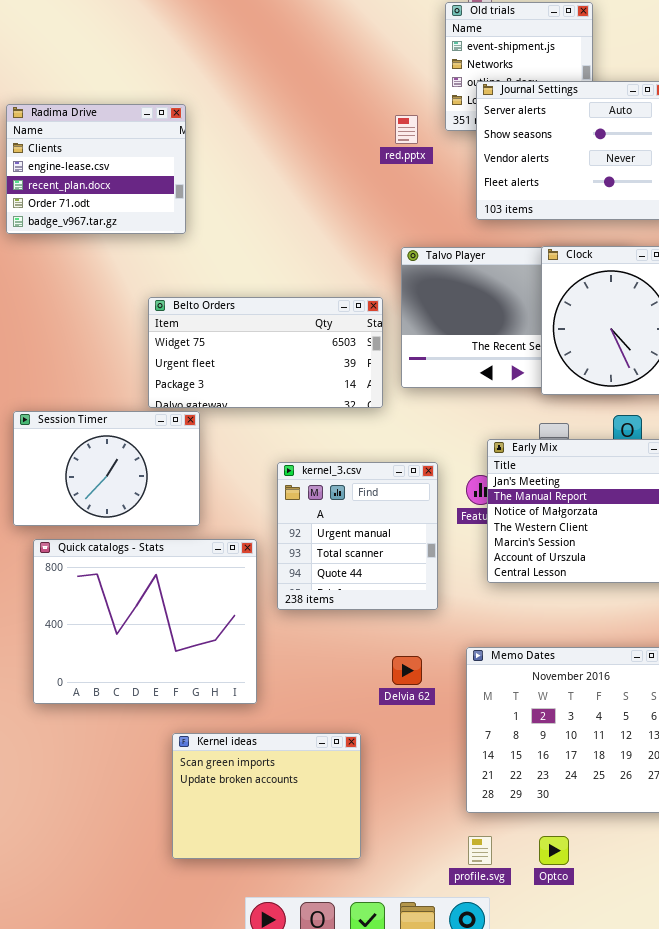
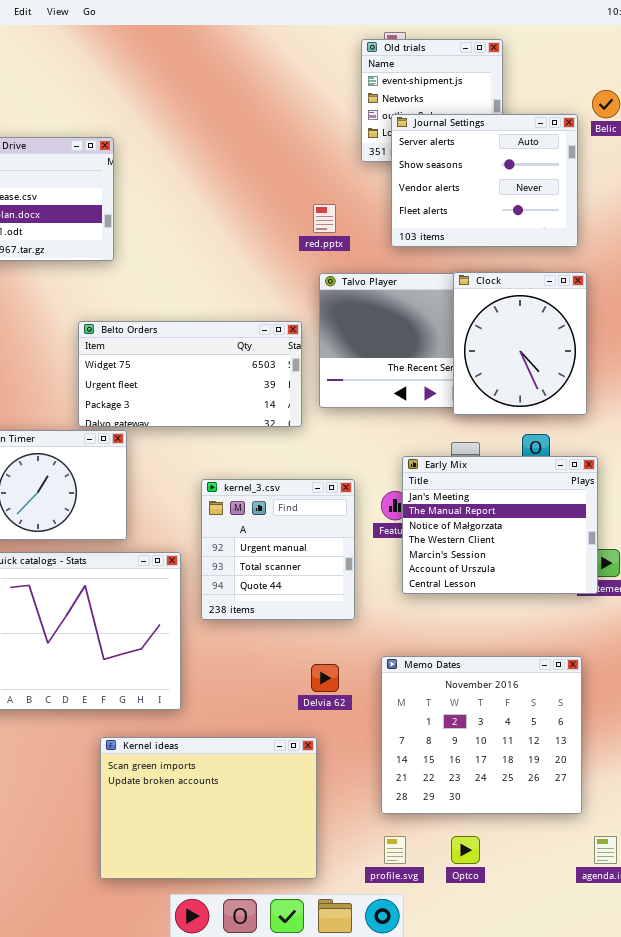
red.pptx: [395,115,418,144] -> [313,204,336,233], moved
Kernel ideas: [172,733,361,859] -> [100,737,317,879], resized

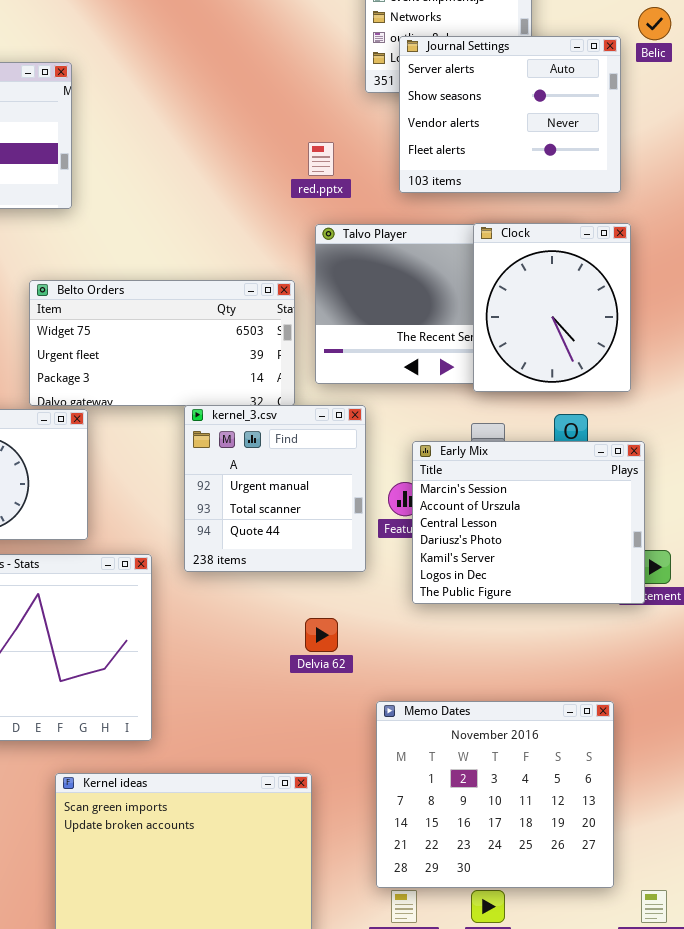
Early Mix: [402,456,598,594] -> [412,441,645,604], scrolled down 4 rows
kernel_3.csv: [201,479,355,620] -> [184,405,366,572], moved
Memo Dates: [381,656,582,814] -> [376,701,614,888], moved
Delvia 62: [311,664,339,692] -> [305,618,338,652], moved

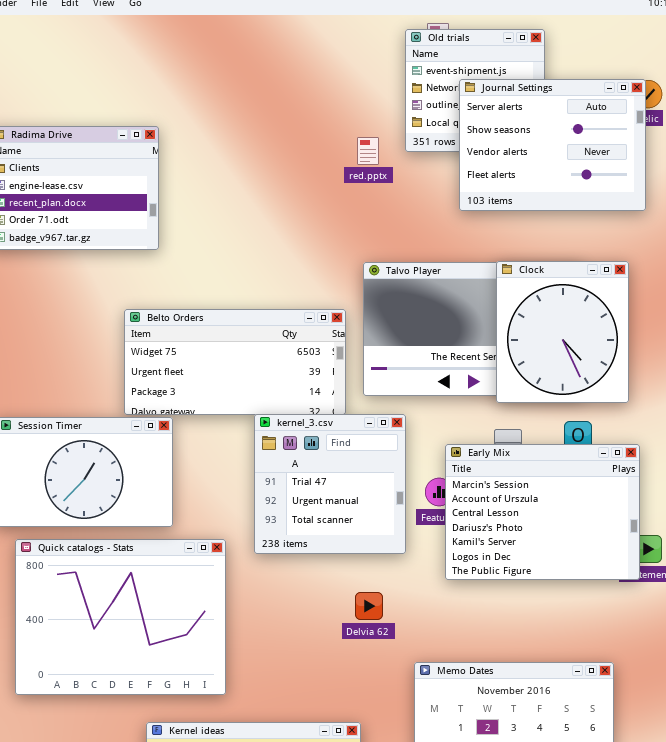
Journal Settings: [399,36,621,193] -> [459,79,646,211], moved
red.pptx: [308,142,334,176] -> [357,137,379,165], moved
kernel_3.csv: [184,405,366,572] -> [254,414,406,554], scrolled up 1 row

